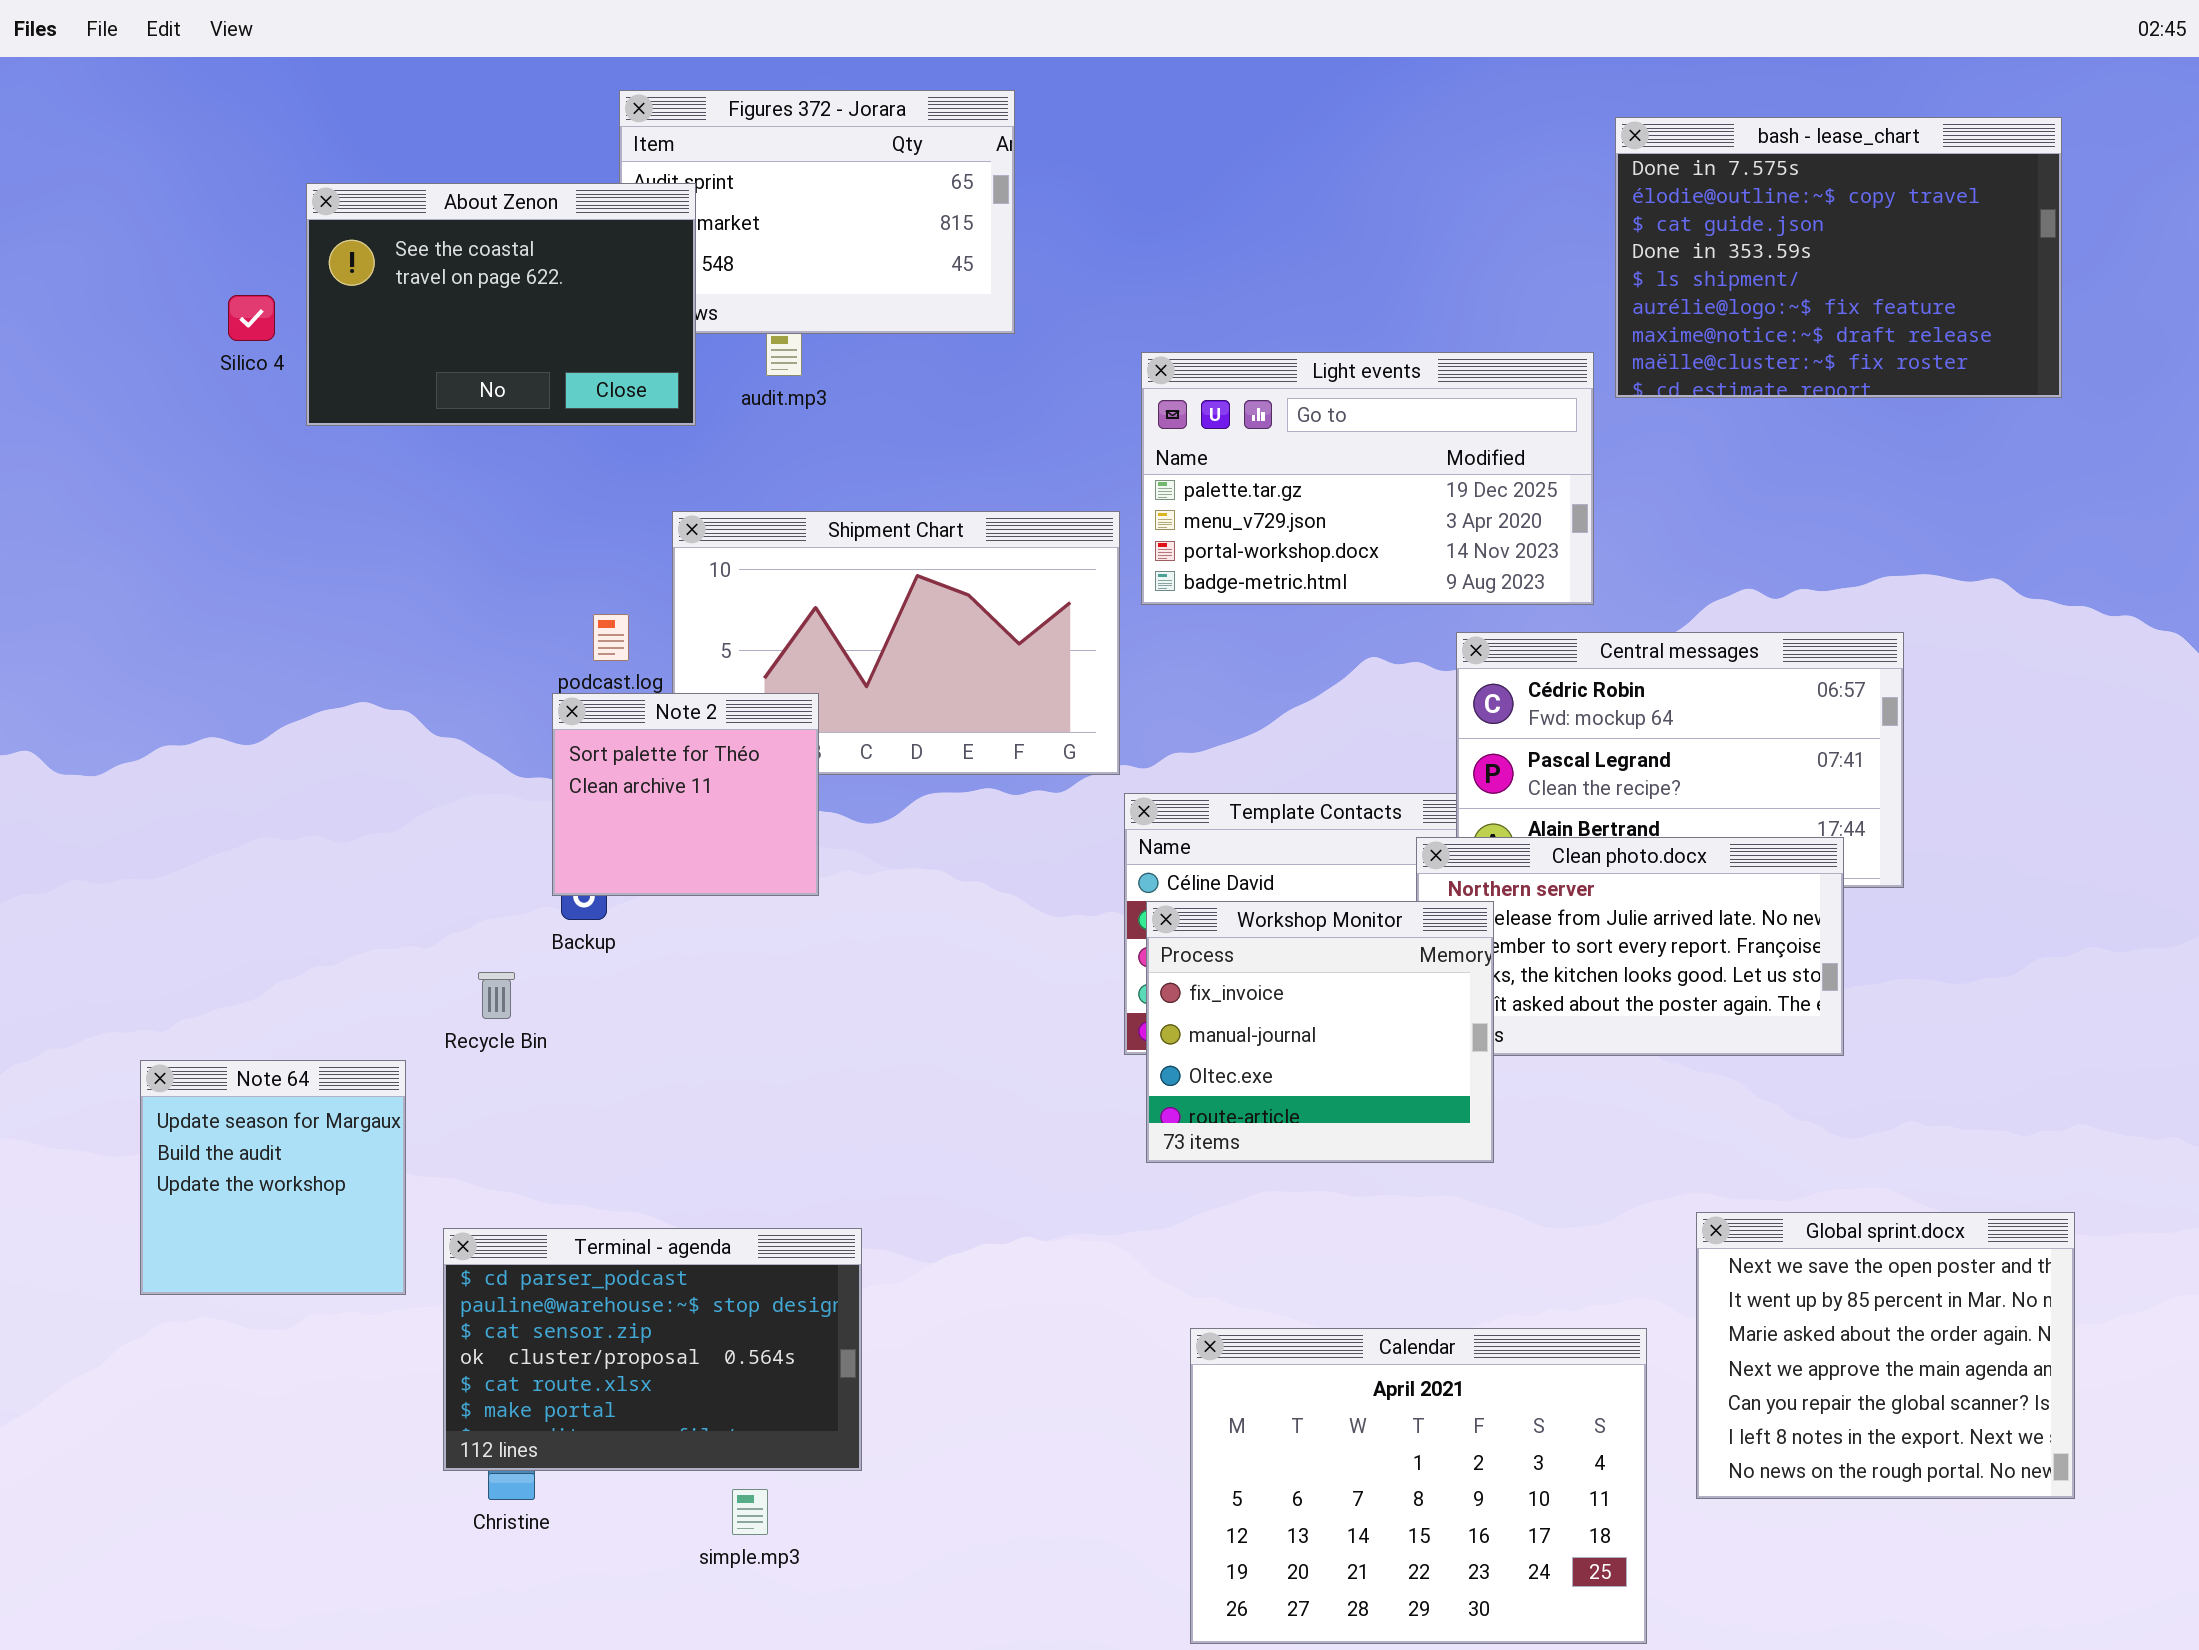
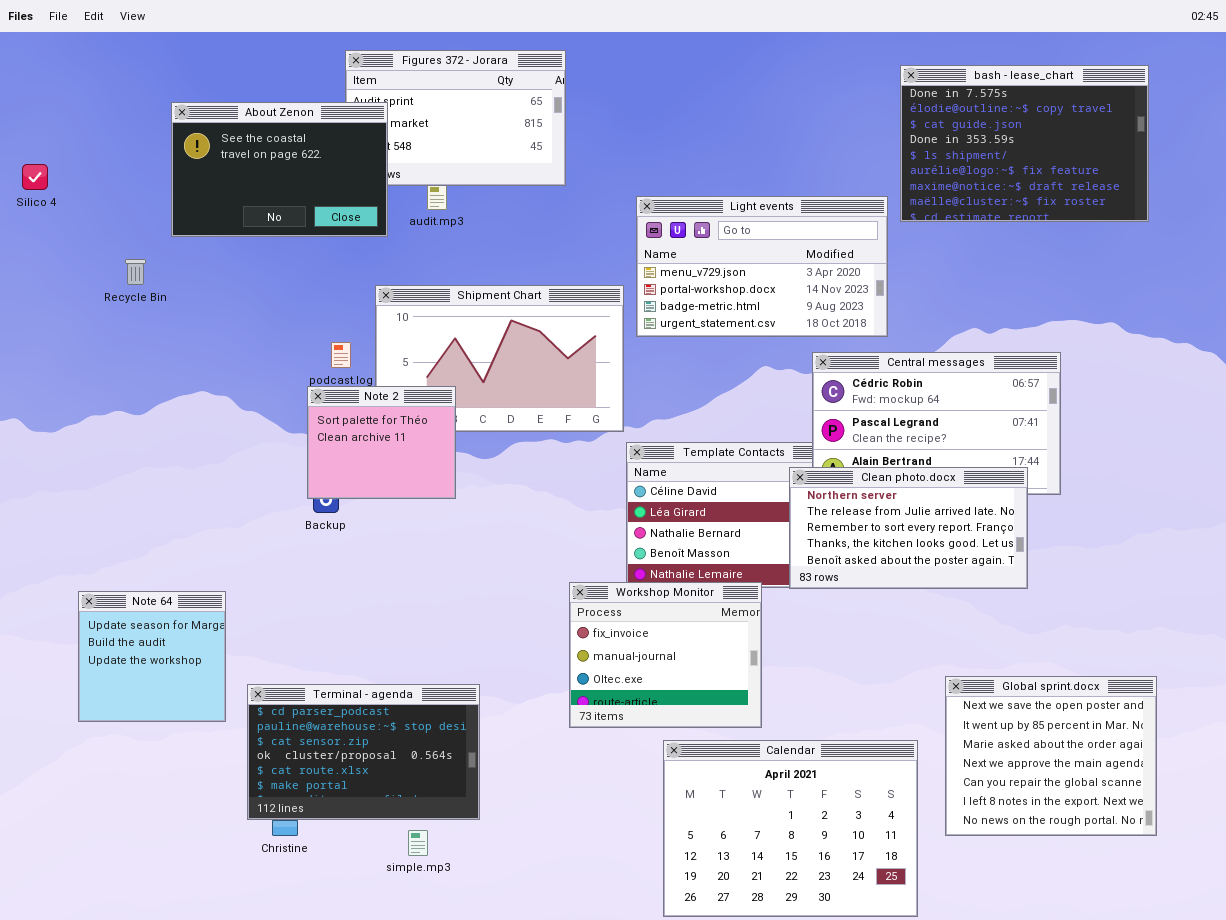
Silico 4: [228,295,275,341] -> [22,164,48,190], moved
Light events: [1141,352,1594,605] -> [636,196,888,337], scrolled down 1 row
Workshop Monitor: [1146,901,1494,1163] -> [569,582,762,728], moved
Recycle Bin: [478,972,515,1019] -> [125,259,146,285], moved

